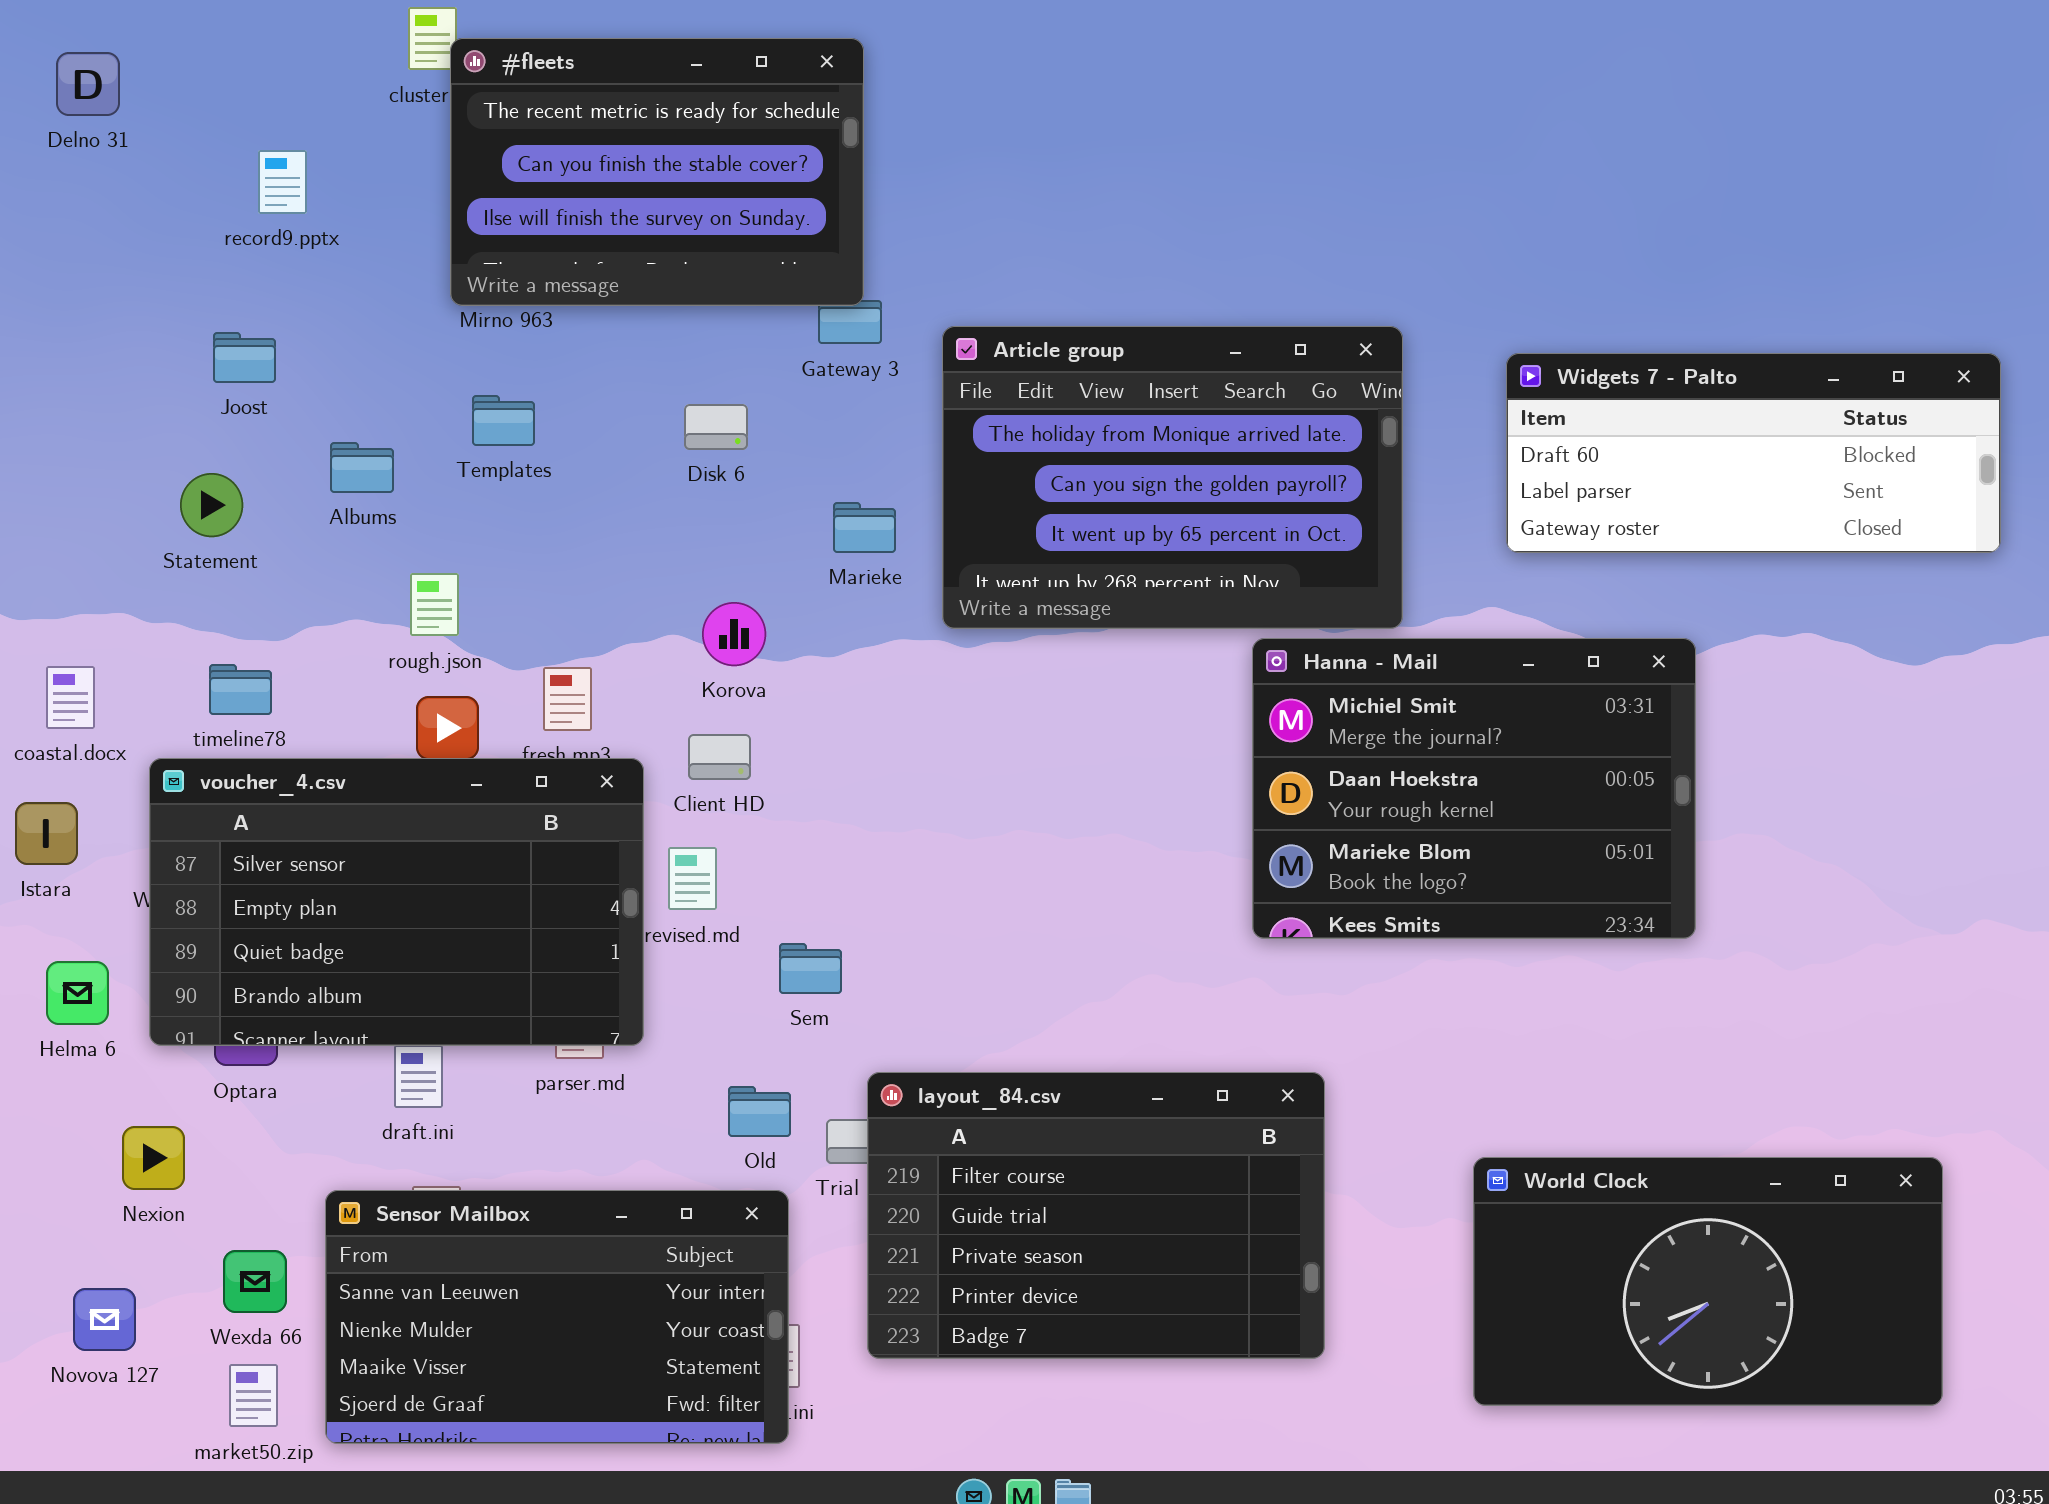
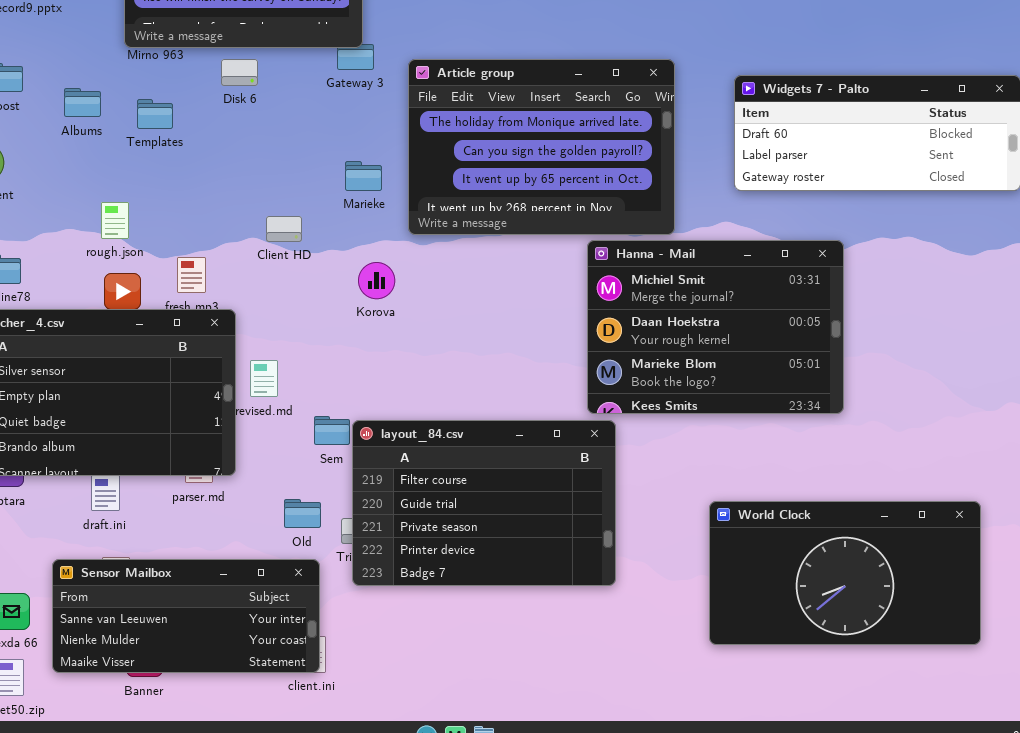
Disk 6: [684,404,748,450] -> [221,59,258,86], moved
Albums: [330,442,394,493] -> [64,88,101,117], moved
Korova: [702,602,766,666] -> [358,262,395,299], moved
Client HD: [688,734,751,780] -> [266,216,302,242], moved
layout_84.csv: [867,1072,1325,1359] -> [352,420,616,586], moved
World Clock: [1473,1157,1943,1406] -> [709,501,981,645], moved
Sensor Mailbox: [325,1190,789,1444] -> [52,559,320,673], resized

